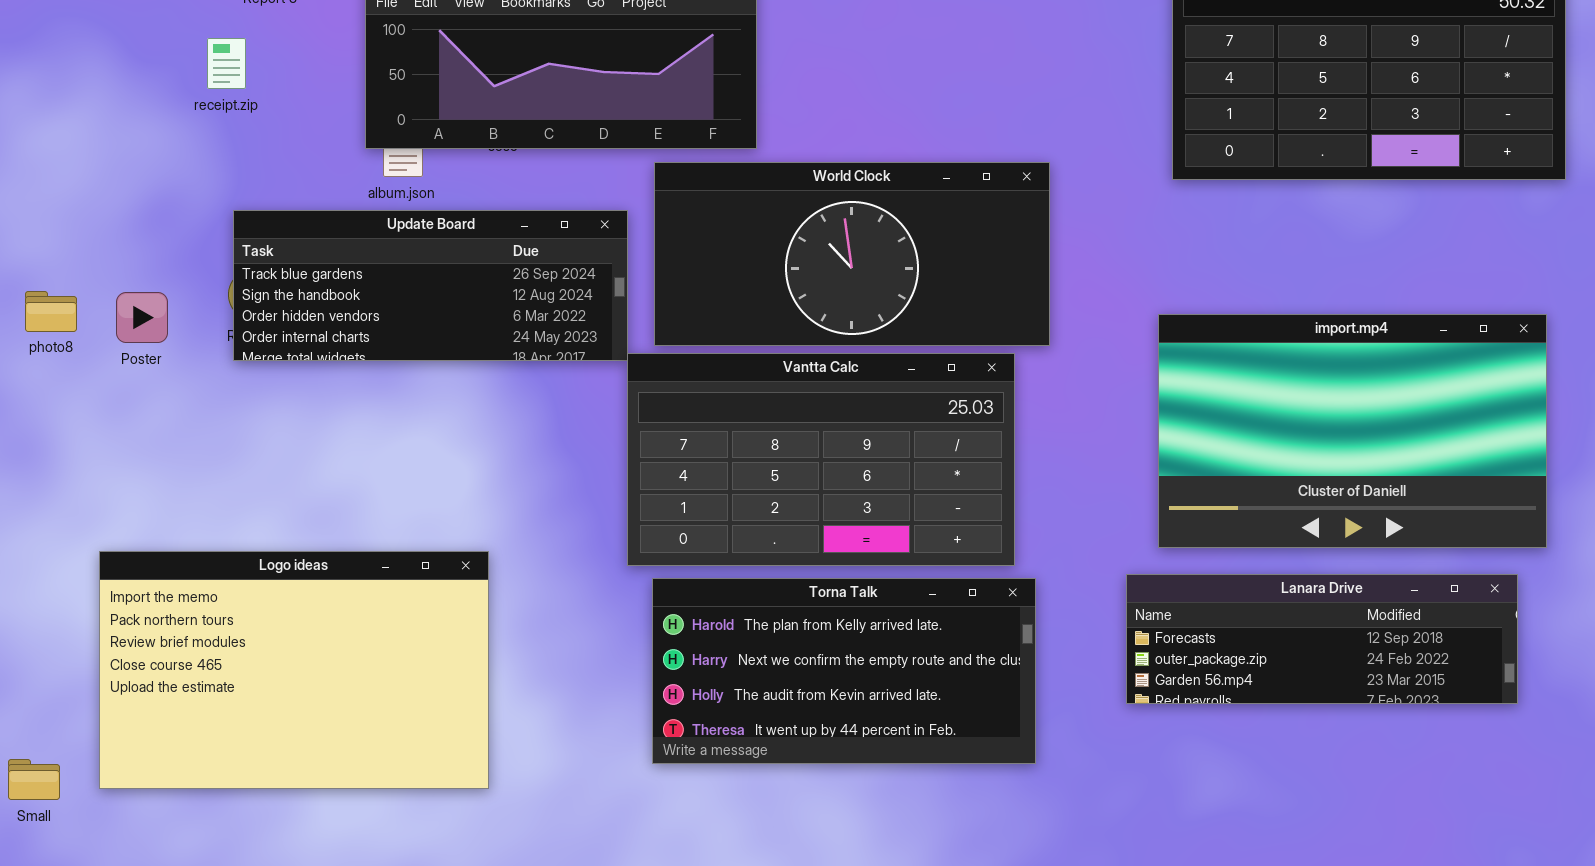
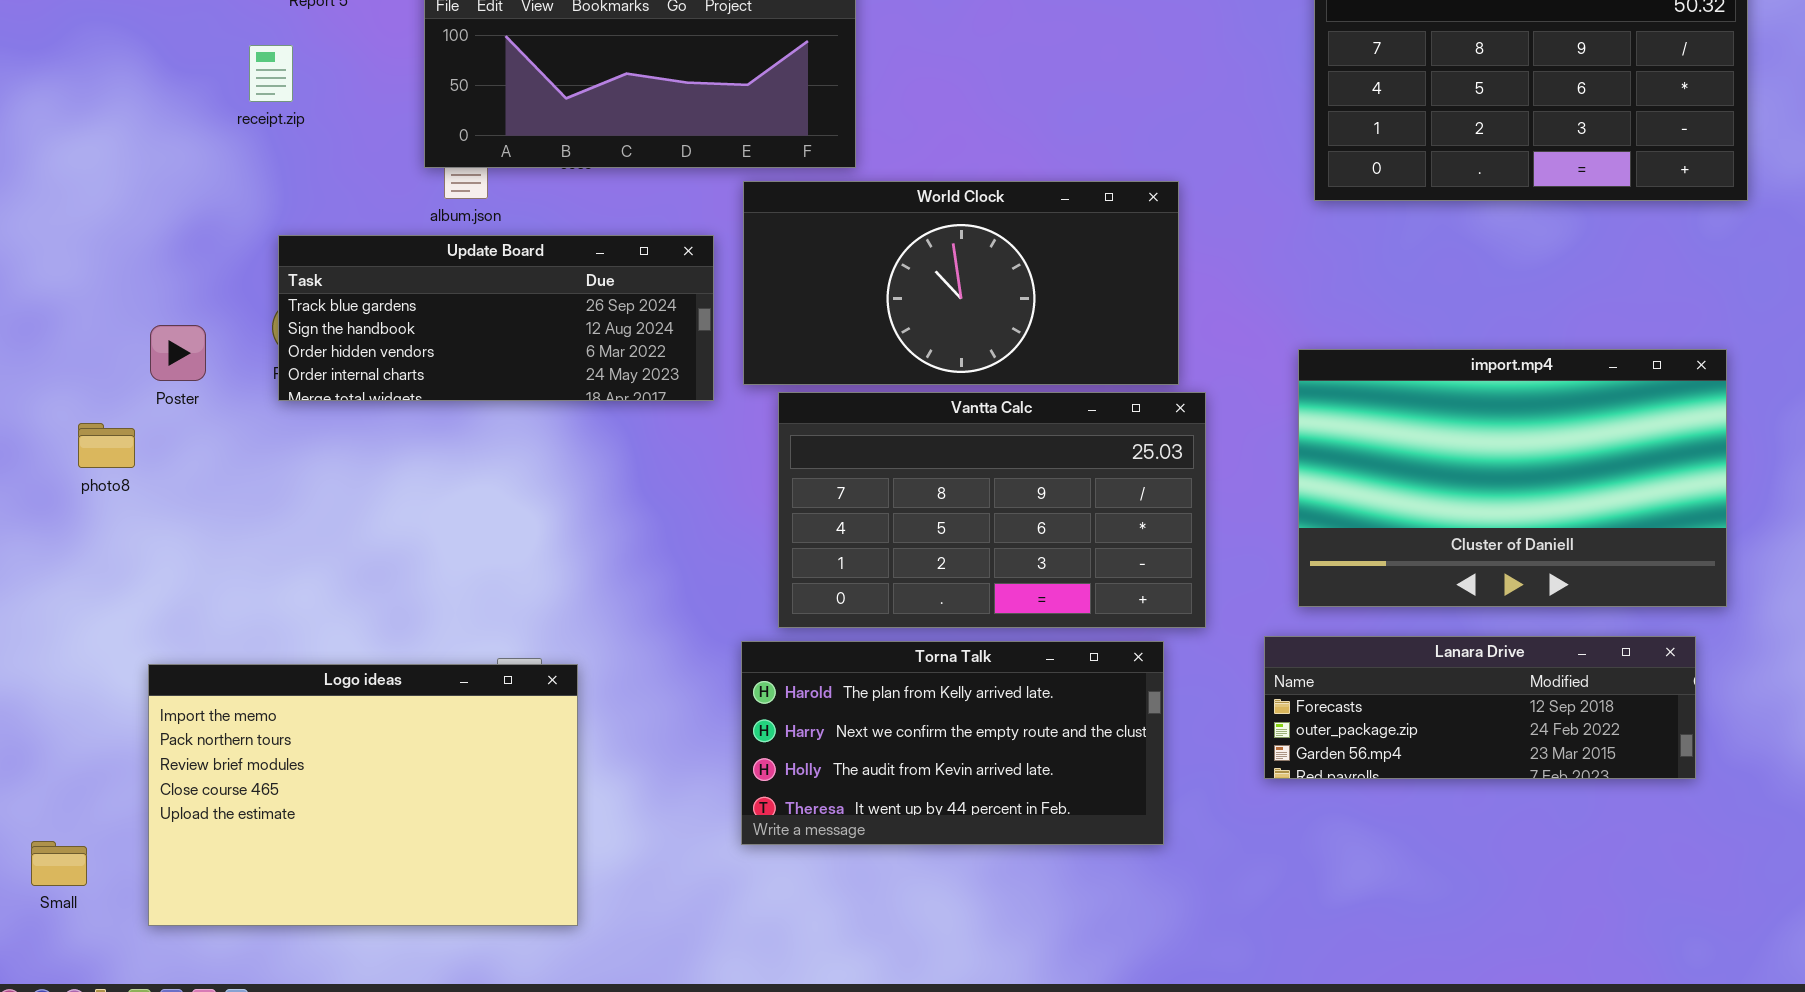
photo8: [25,291,77,332] -> [78,423,135,468], moved
Vantta Calc: [627,353,1015,566] -> [778,392,1206,628], moved
Logo ideas: [99,551,489,789] -> [148,664,578,926], moved

